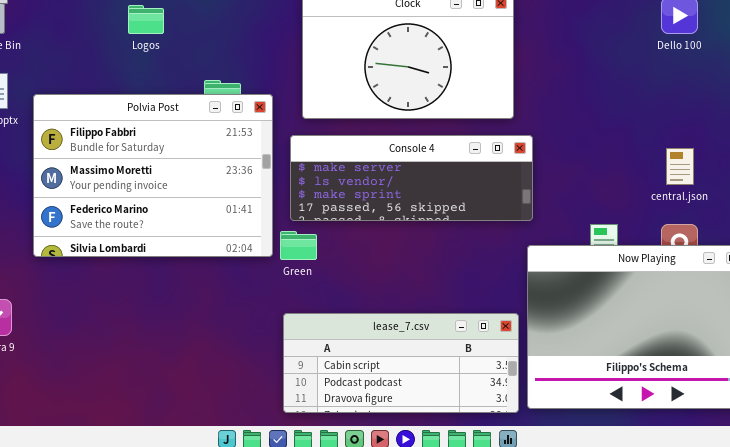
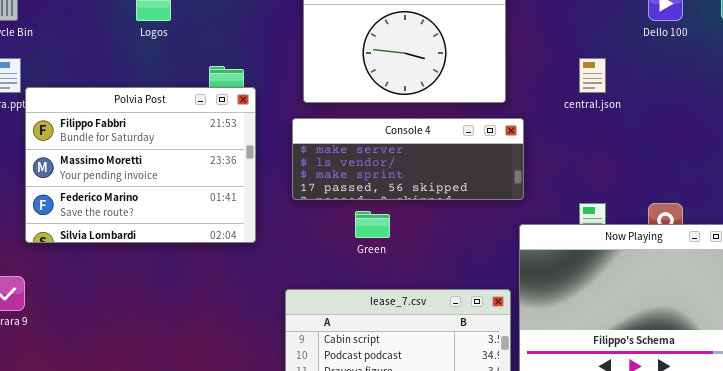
Polvia Post: [33,94,273,257] -> [25,87,256,243], moved
central.json: [666,148,694,185] -> [579,58,606,93], moved
Green: [280,231,317,260] -> [355,211,390,238], moved

